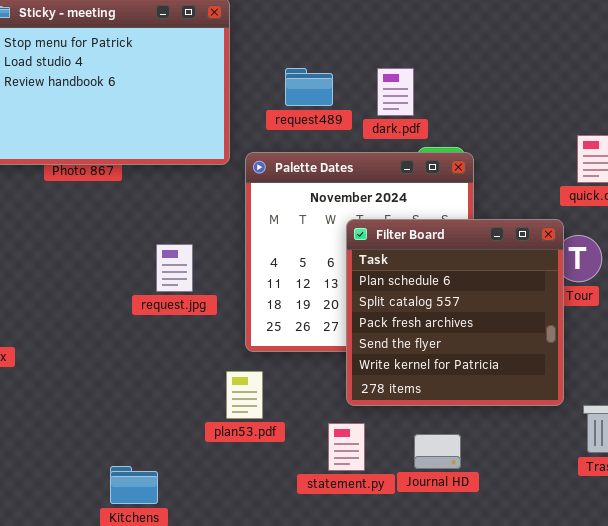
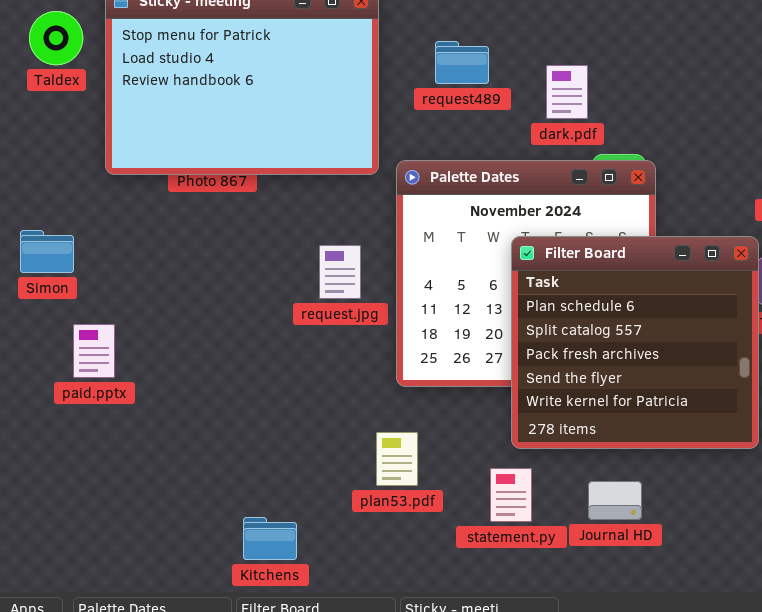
request489: [285,68,333,106] -> [435,41,489,84], moved
request.jpg: [156,244,193,292] -> [319,245,361,299], moved
plan53.pdf: [226,371,263,419] -> [376,432,418,486], moved

